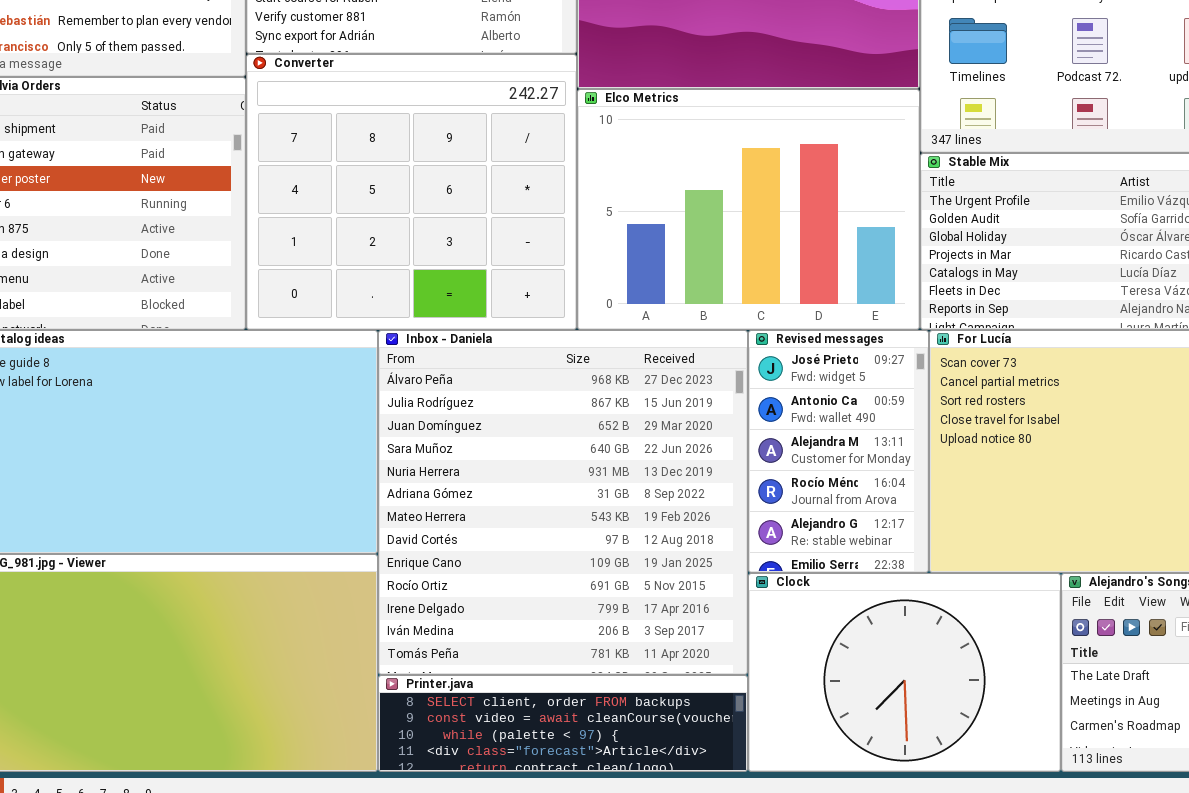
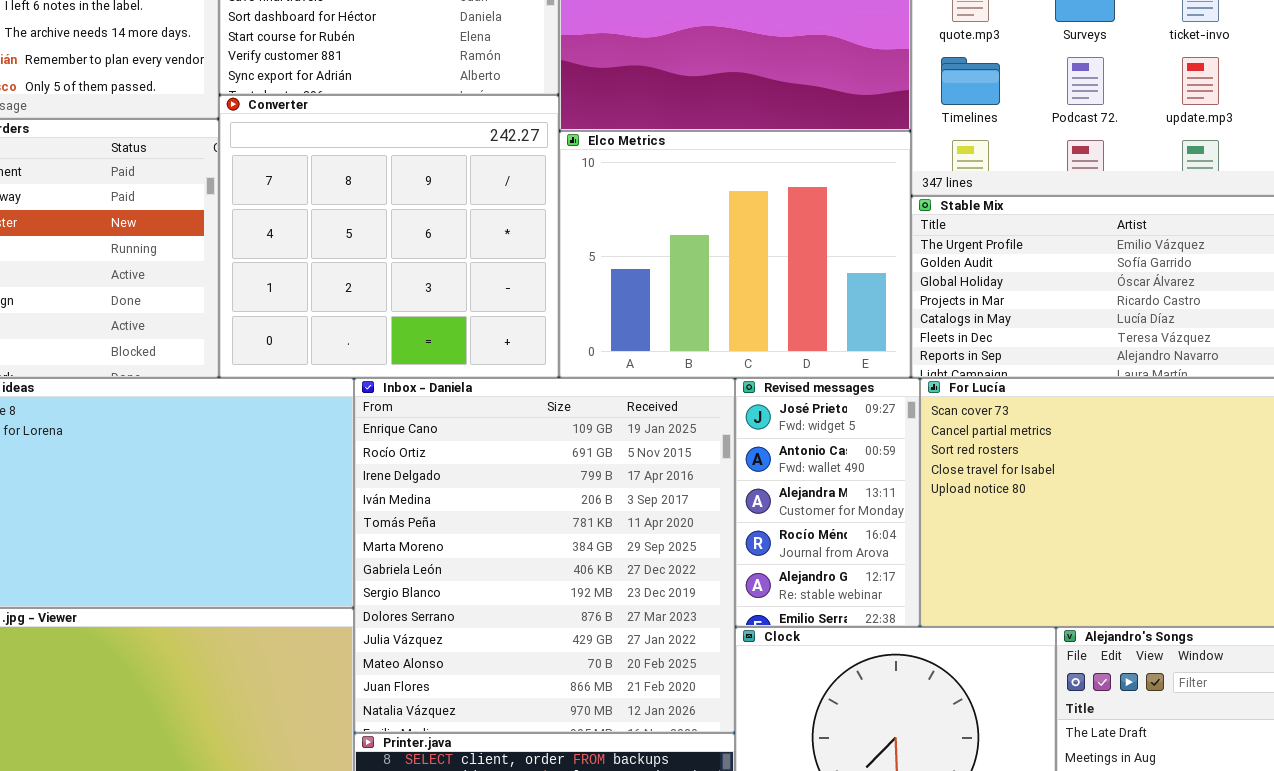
Inbox - Daniela: [378,330,748,675] -> [354,378,735,733], scrolled down 8 rows

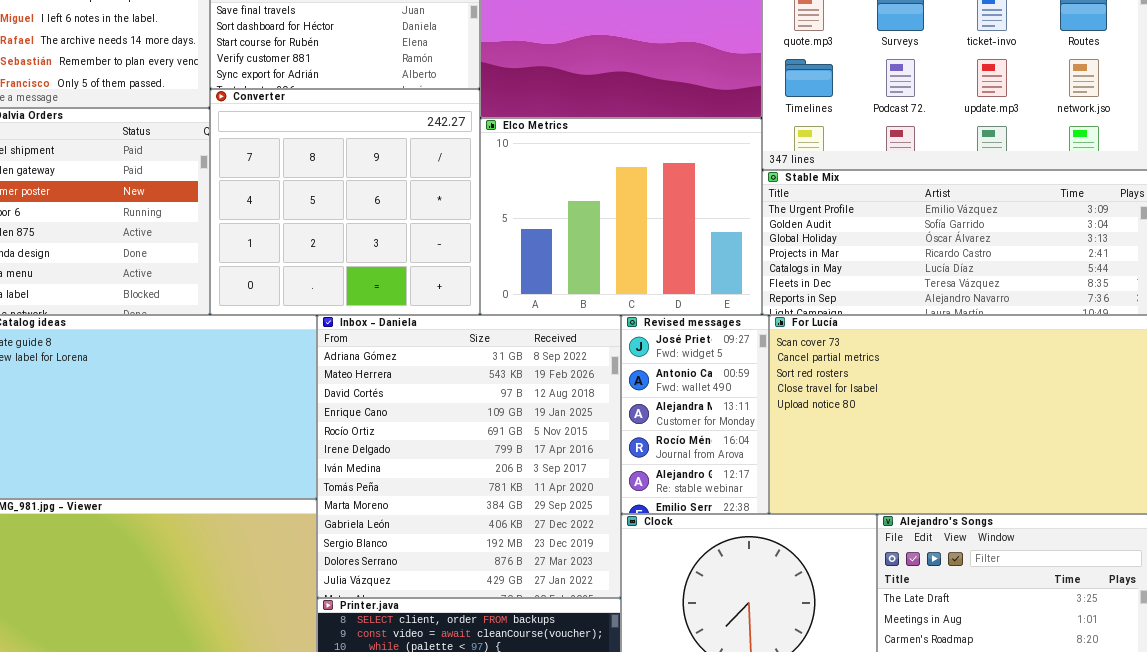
Inbox - Daniela: [354,378,735,733] -> [317,315,621,598], scrolled up 3 rows

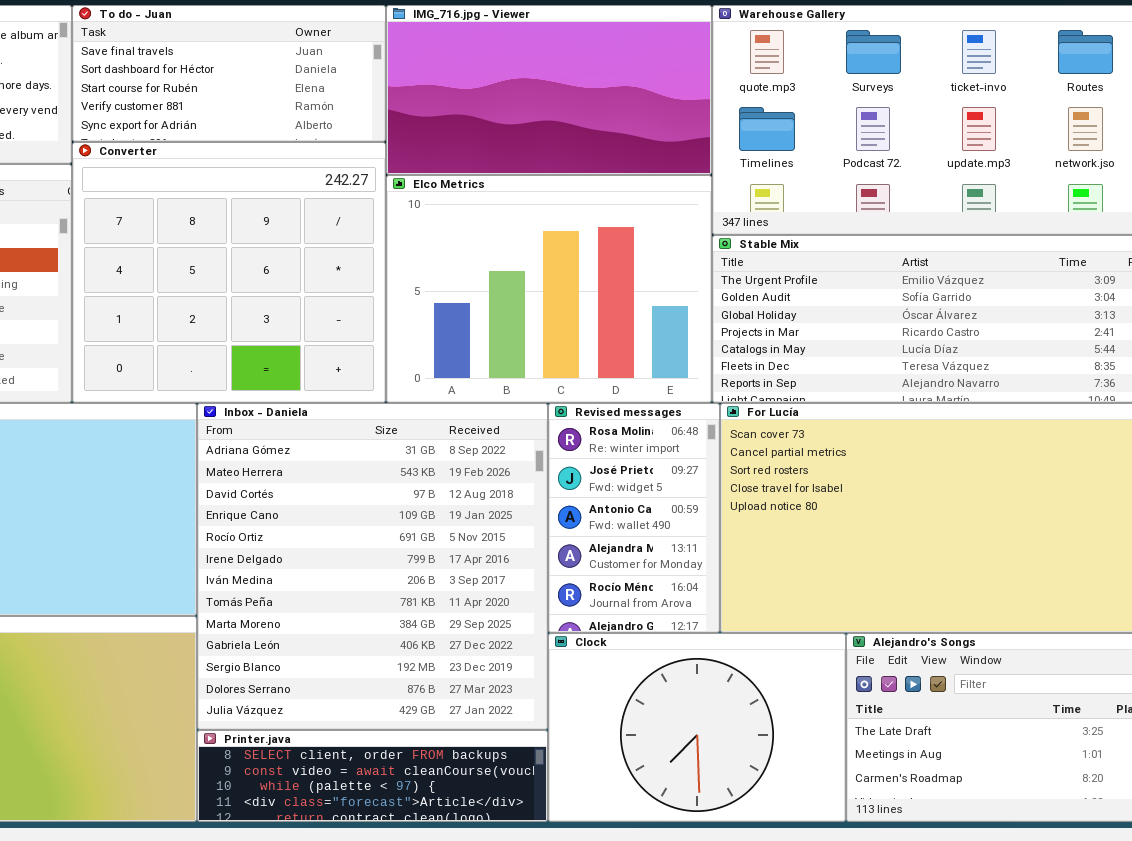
Revised messages: [621,315,769,514] -> [548,403,720,633], scrolled up 1 row

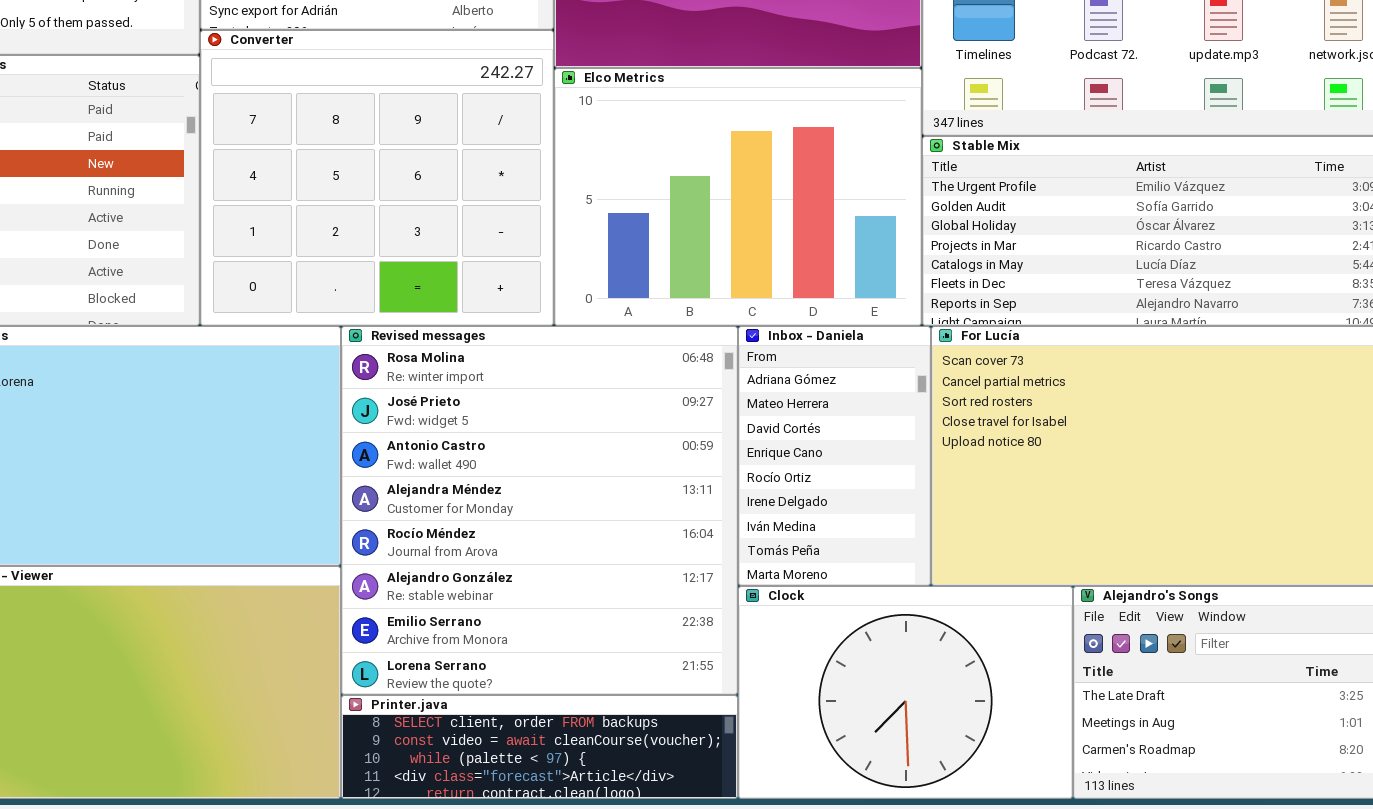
Inbox - Daniela: [197,403,548,730] -> [738,326,931,586], moved, resized
Revised messages: [548,403,720,633] -> [341,326,738,695], moved, resized

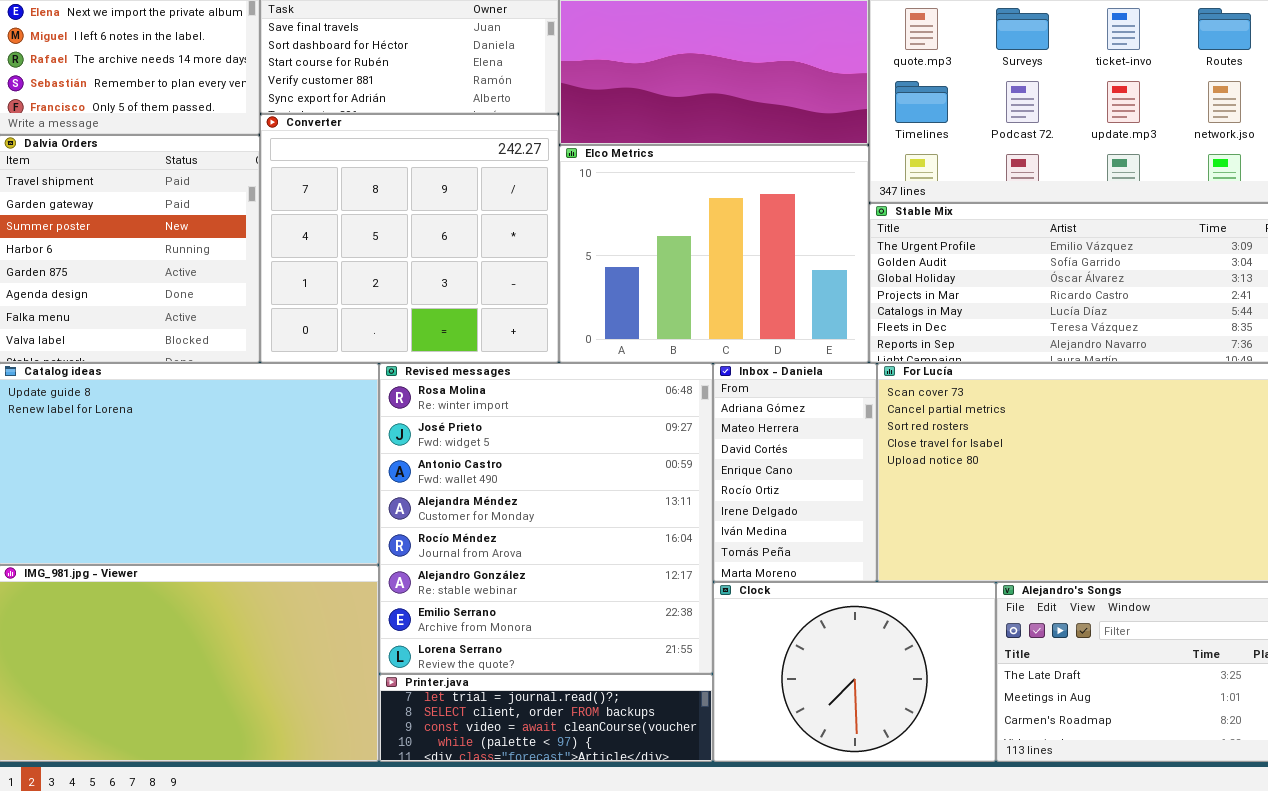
Printer.java: [341,695,738,799] -> [379,674,713,762], scrolled up 1 row

